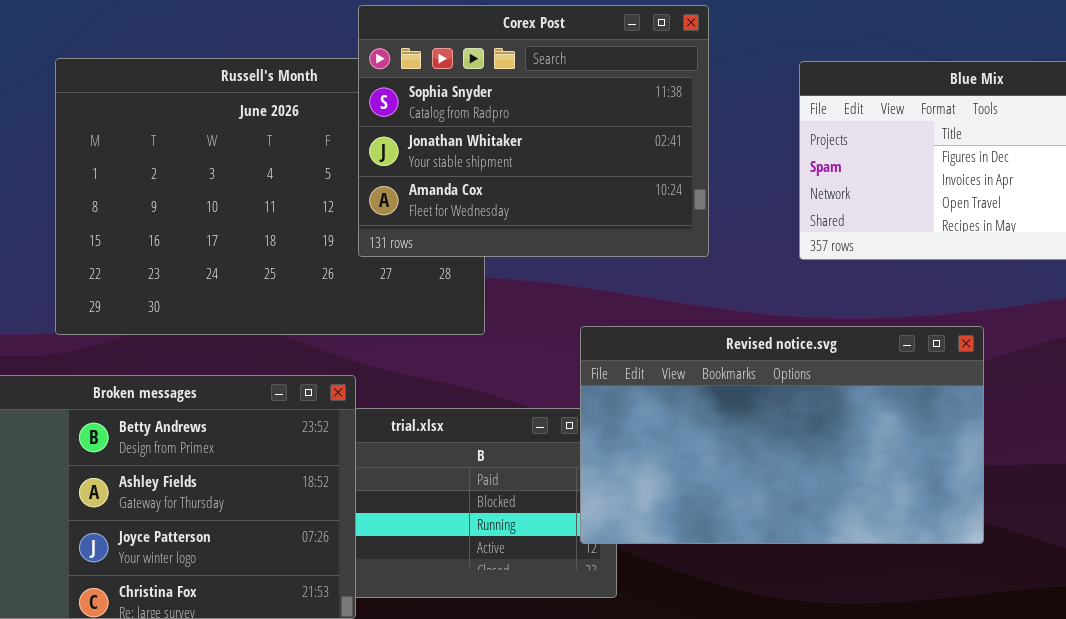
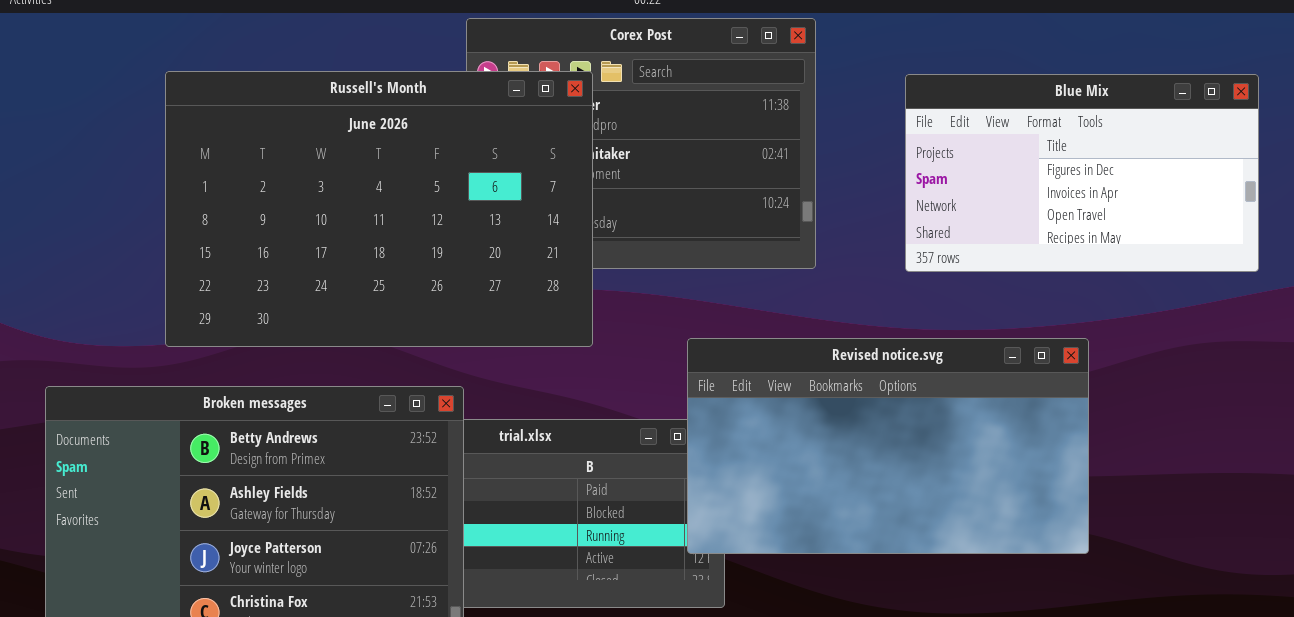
Russell's Month: [55,58,485,335] -> [165,71,593,347], raised

